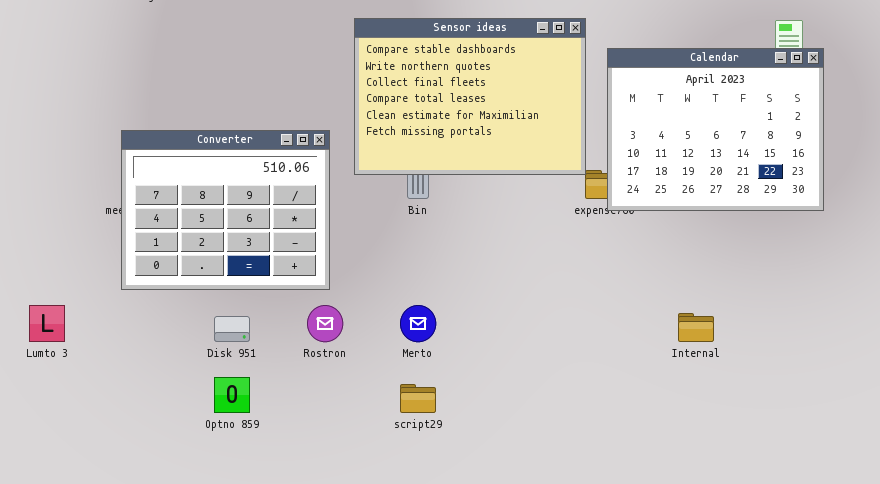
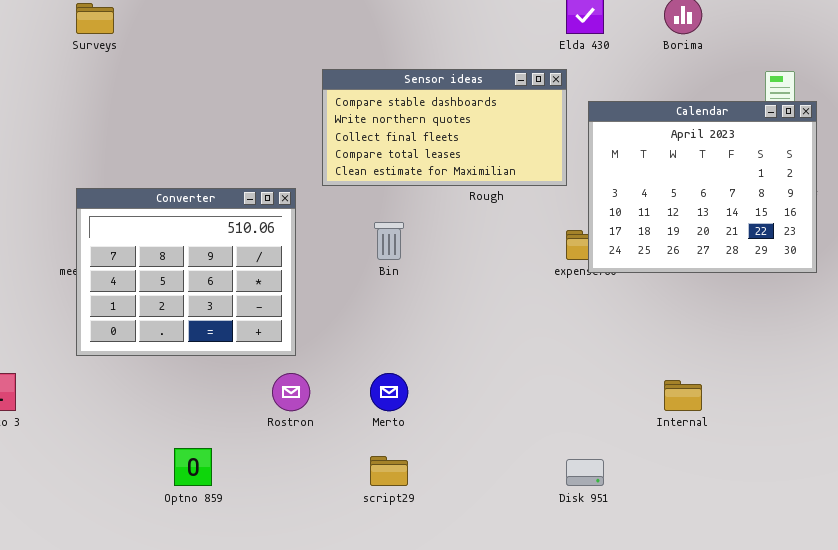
Sensor ideas: [354,18,586,175] -> [322,69,567,186], resized
Disk 951: [214,316,250,342] -> [566,459,604,486], moved

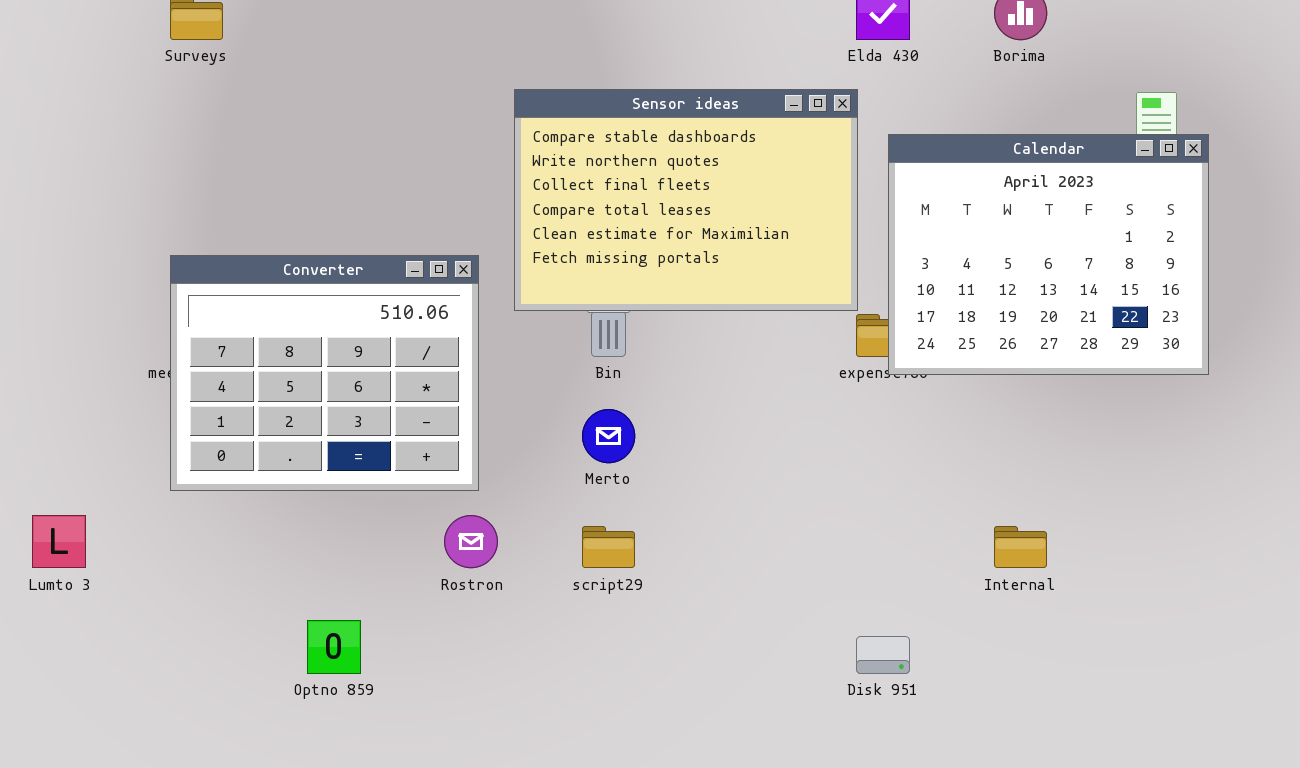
Sensor ideas: [322,69,567,186] -> [514,89,858,311], resized
Merto: [370,373,408,411] -> [582,409,635,463], moved
script29: [370,456,408,486] -> [582,526,635,568], moved

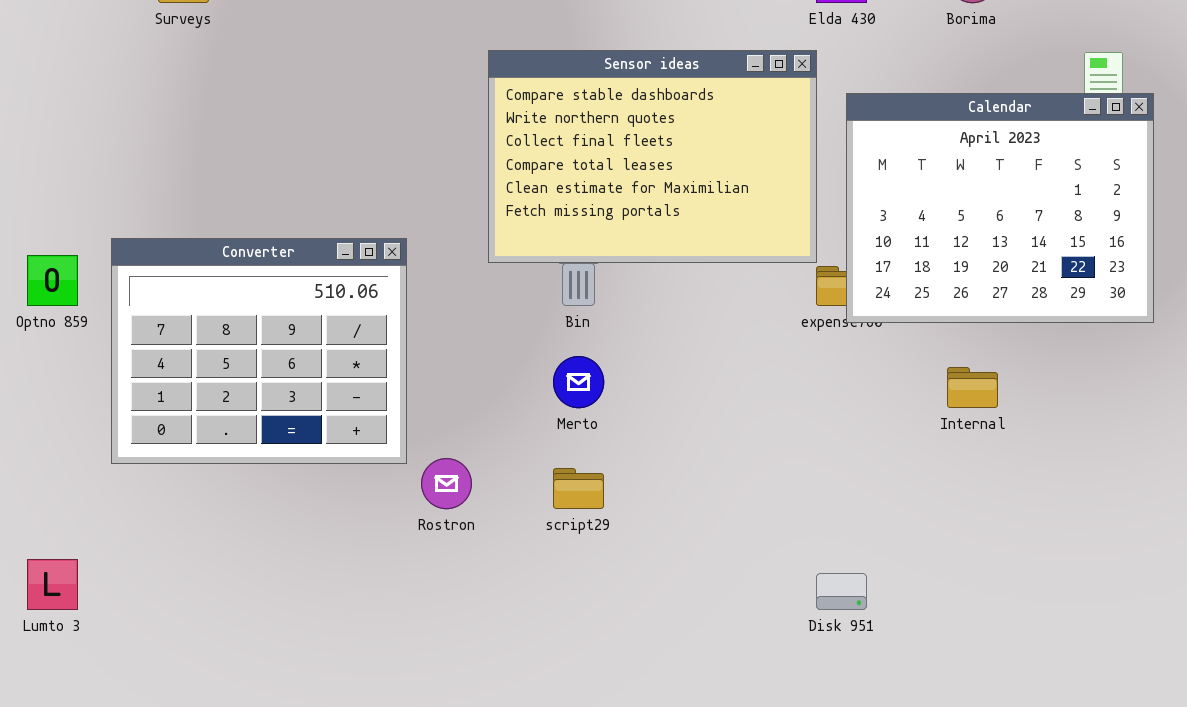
Converter: [170,255,479,491] -> [111,238,407,464], moved
Lumto 3: [32,515,86,568] -> [27,559,78,610], moved
Internal: [994,526,1047,568] -> [947,367,998,408], moved
Optno 859: [307,620,361,674] -> [27,255,78,306], moved

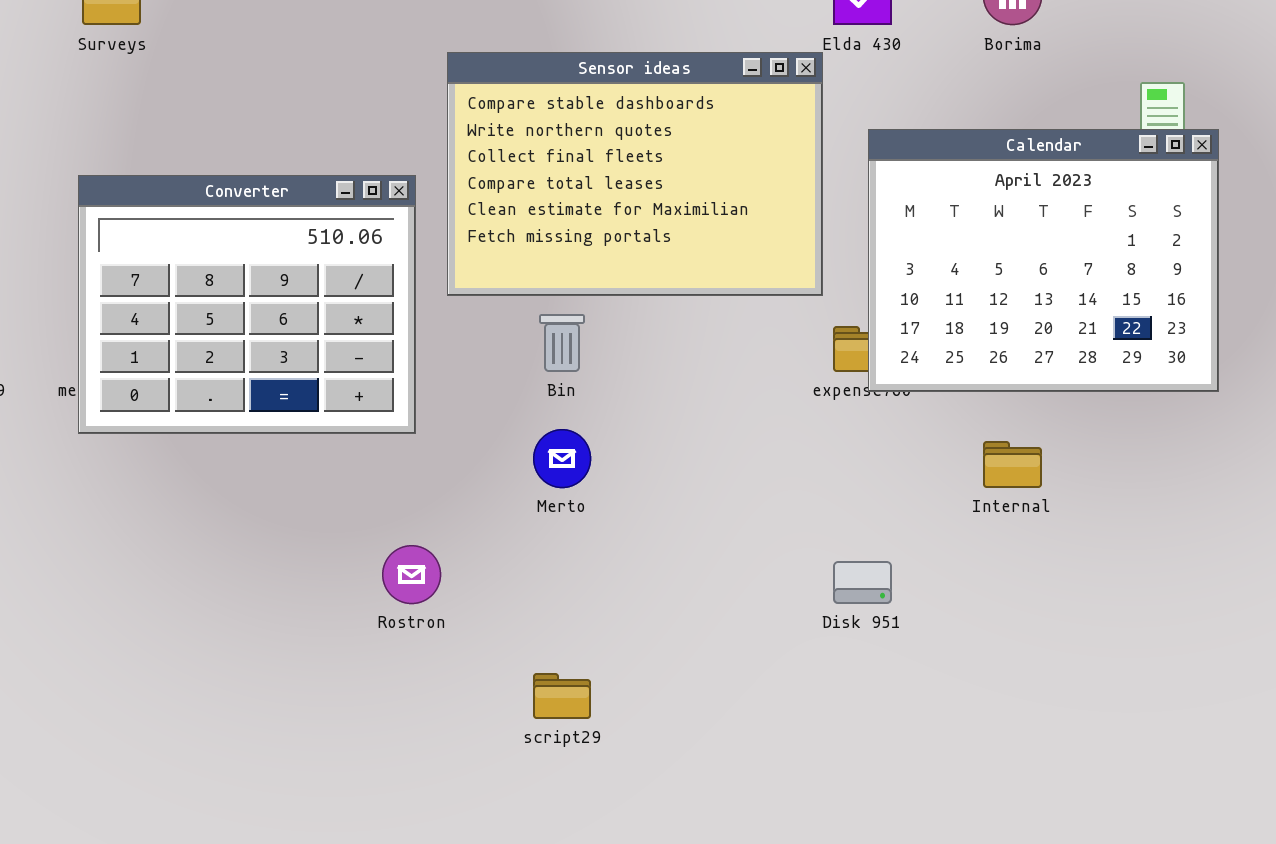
Sensor ideas: [488,50,817,263] -> [447,52,823,296], moved
Converter: [111,238,407,464] -> [78,175,416,434], moved
script29: [553,468,604,509] -> [533,673,591,719], moved
Disk 951: [816,573,867,610] -> [833,561,892,604], moved

